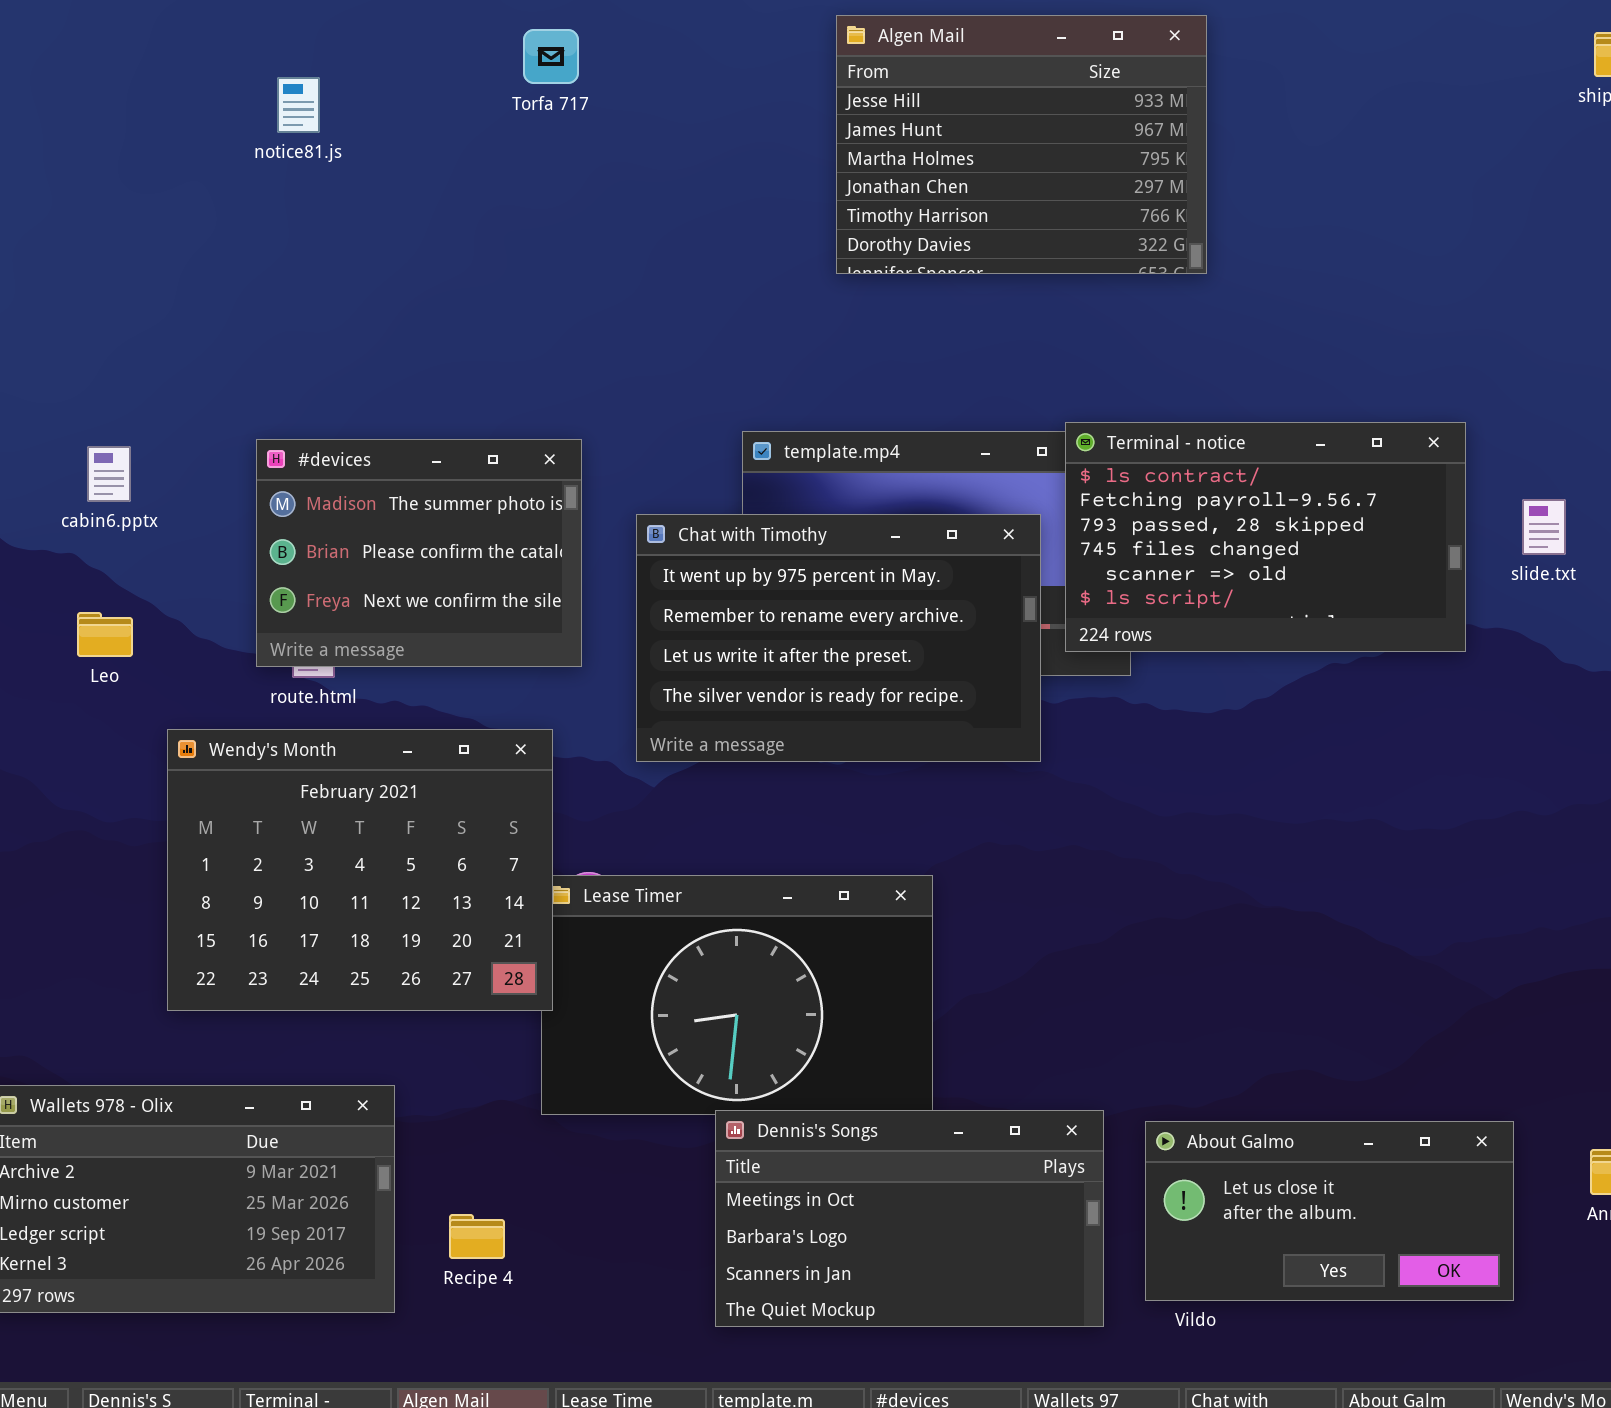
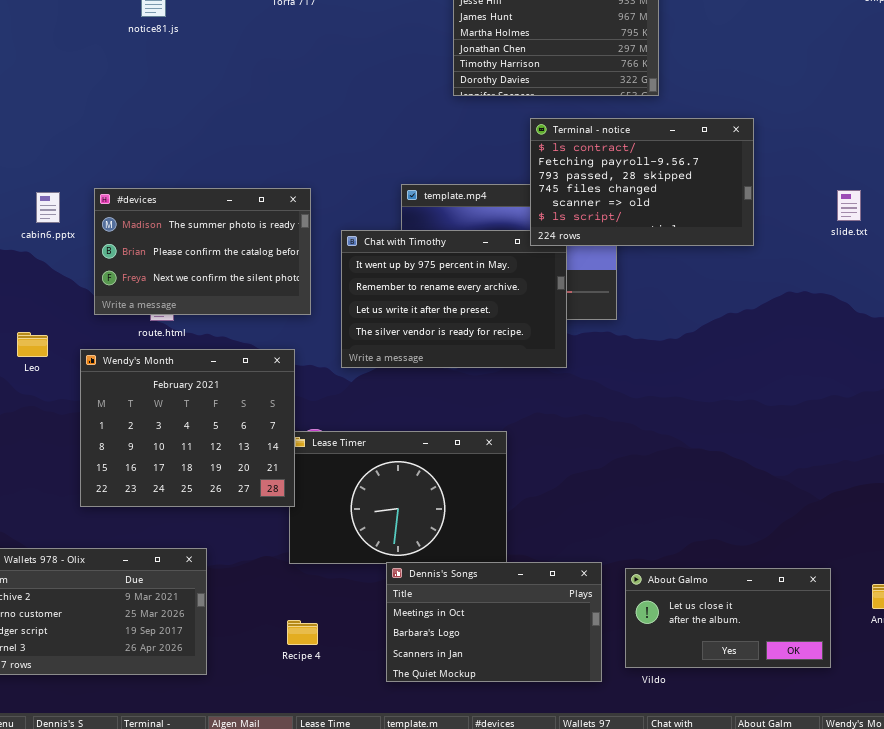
Terminal - notice: [1065,422,1466,652] -> [530,118,754,246], moved
#devices: [256,439,582,667] -> [94,188,311,315], resized
slide.txt: [1522,499,1566,555] -> [837,190,861,221], moved
Leo: [77,612,133,657] -> [17,332,48,357], moved
Recipe 4: [449,1214,505,1259] -> [287,620,318,645], moved

